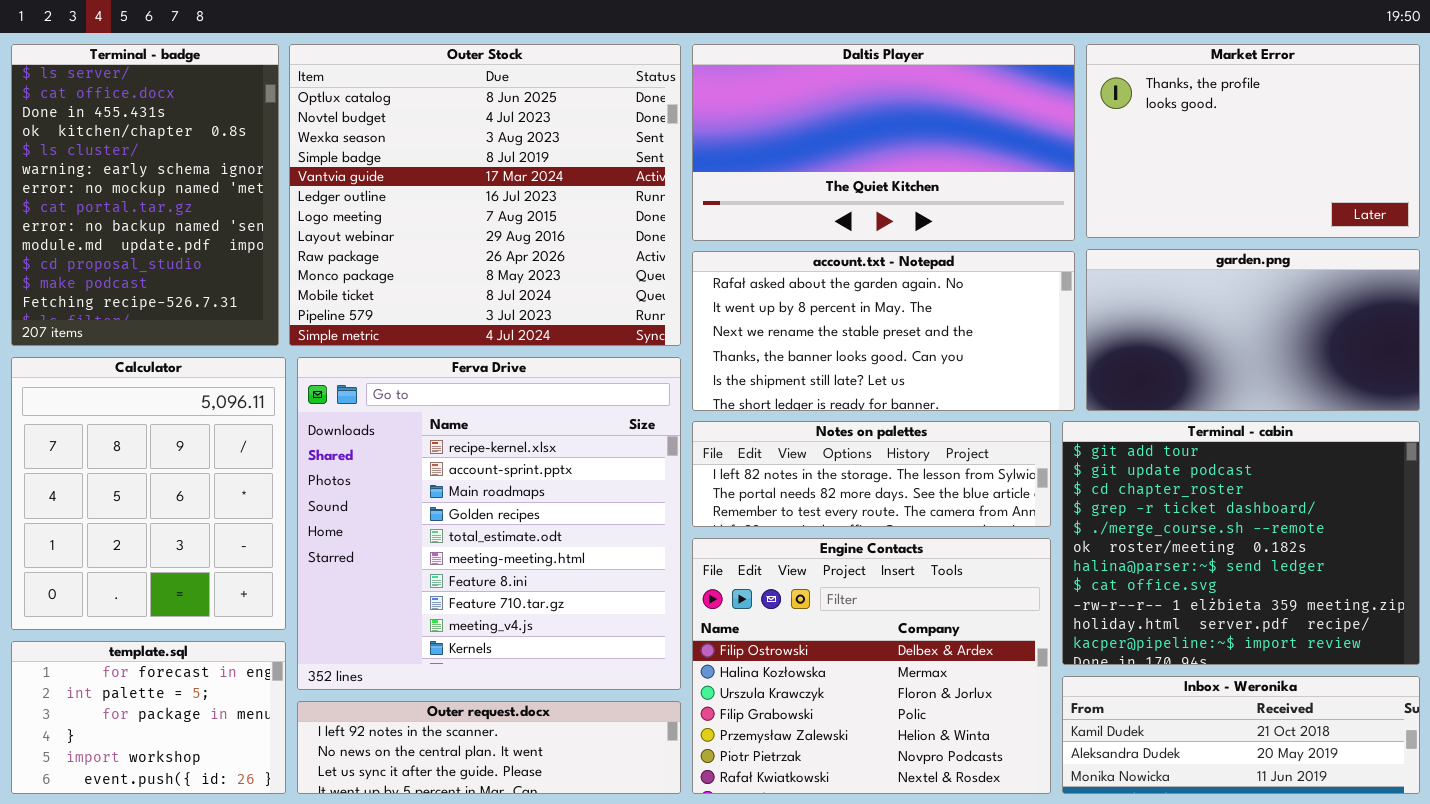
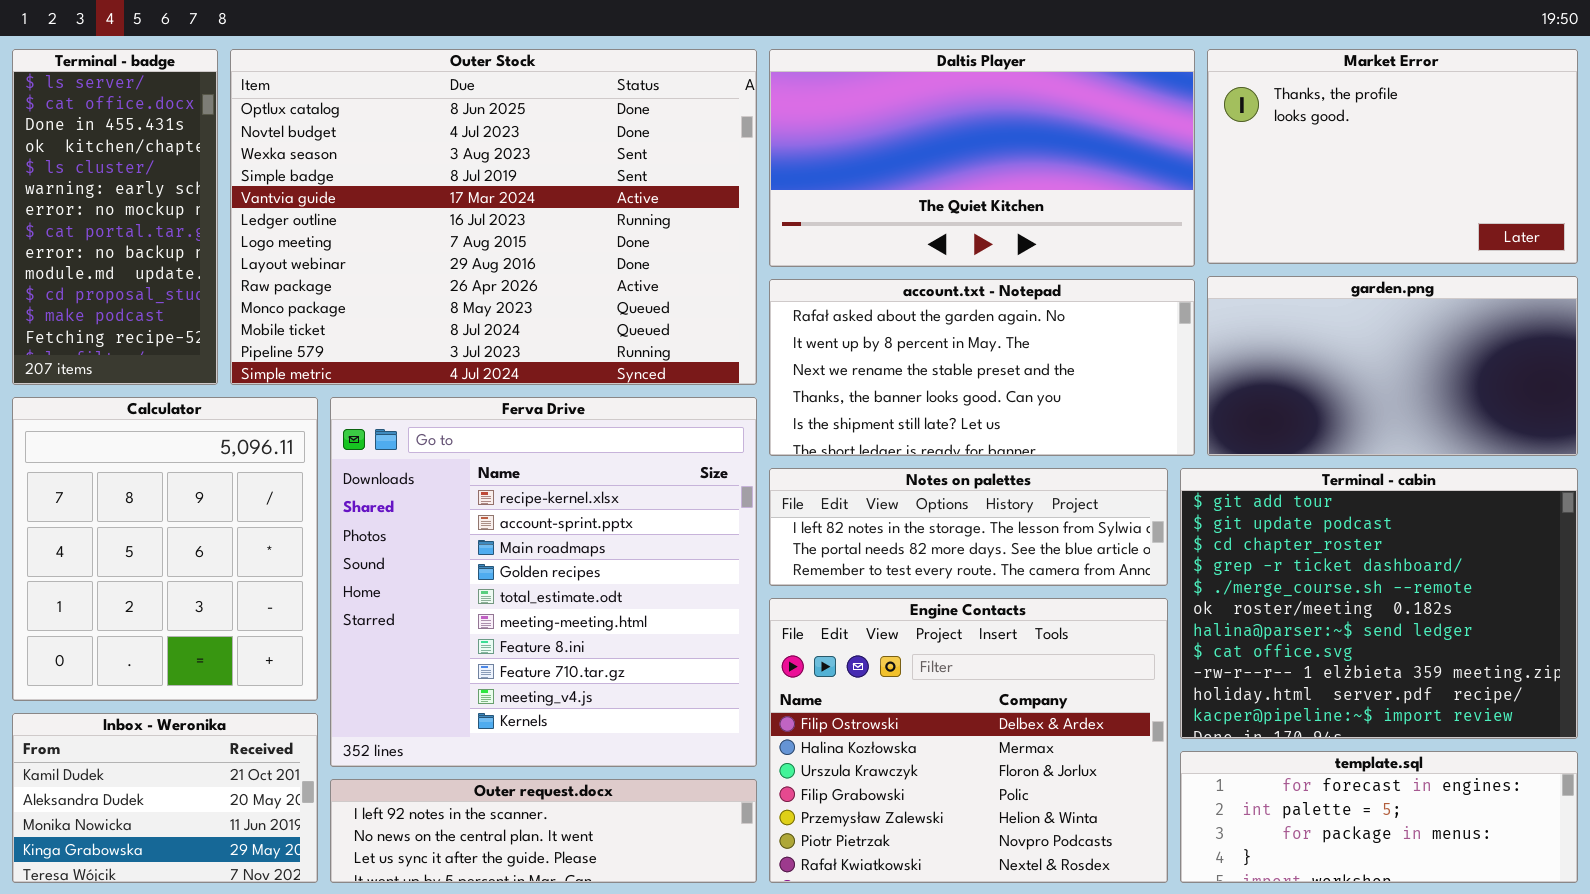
Terminal - badge: [11,44,279,346] -> [12,49,218,385], resized
Outer Stock: [289,44,681,346] -> [230,49,757,385], resized
template.sql: [11,641,286,794] -> [1180,751,1578,883], moved, resized
Inbox - Weronika: [1062,676,1420,794] -> [12,713,318,883], moved, resized

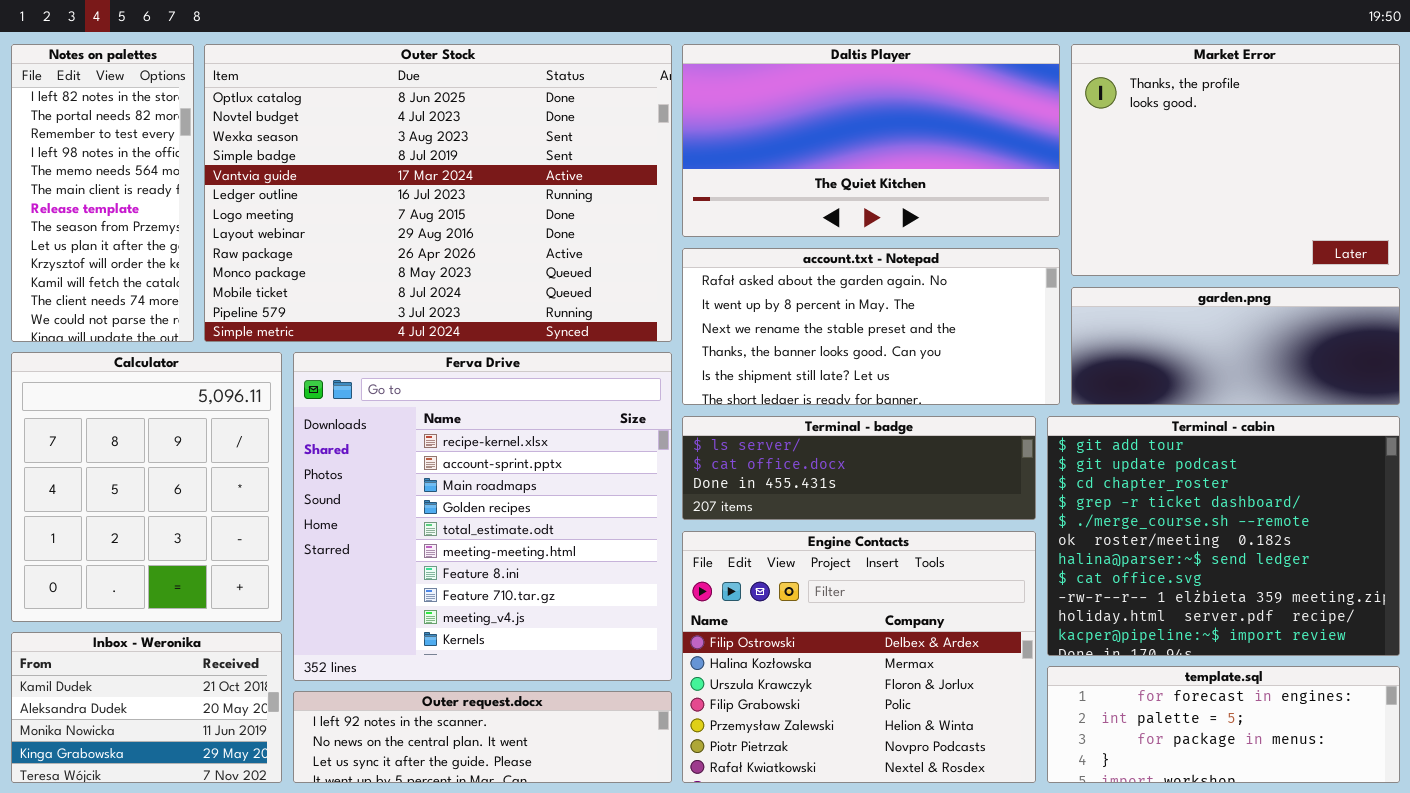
Terminal - badge: [12,49,218,385] -> [682,416,1036,520], moved, resized
Market Error: [1207,49,1578,264] -> [1071,44,1400,276], resized
garden.png: [1207,276,1578,456] -> [1071,287,1400,405], resized
Notes on palettes: [769,468,1168,586] -> [11,44,194,342], moved, resized

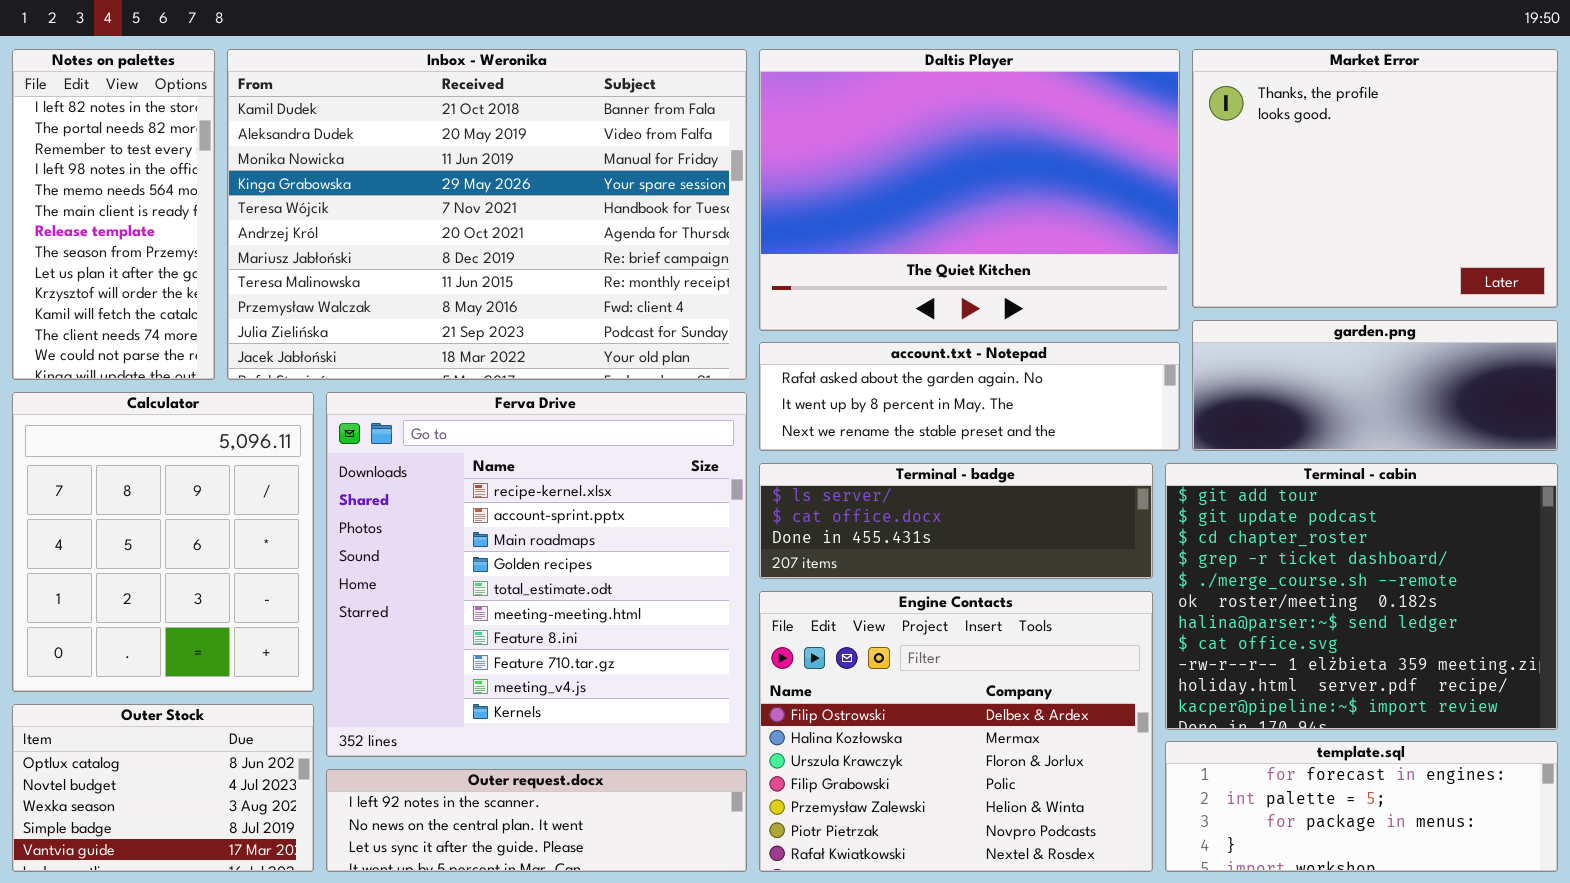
Outer Stock: [204,44,672,342] -> [12,704,314,872], moved, resized
Daltis Player: [682,44,1060,237] -> [759,49,1180,331], resized
account.txt - Notepad: [682,248,1060,405] -> [759,342,1180,451], resized
Inbox - Weronika: [11,632,282,783] -> [227,49,747,380], moved, resized

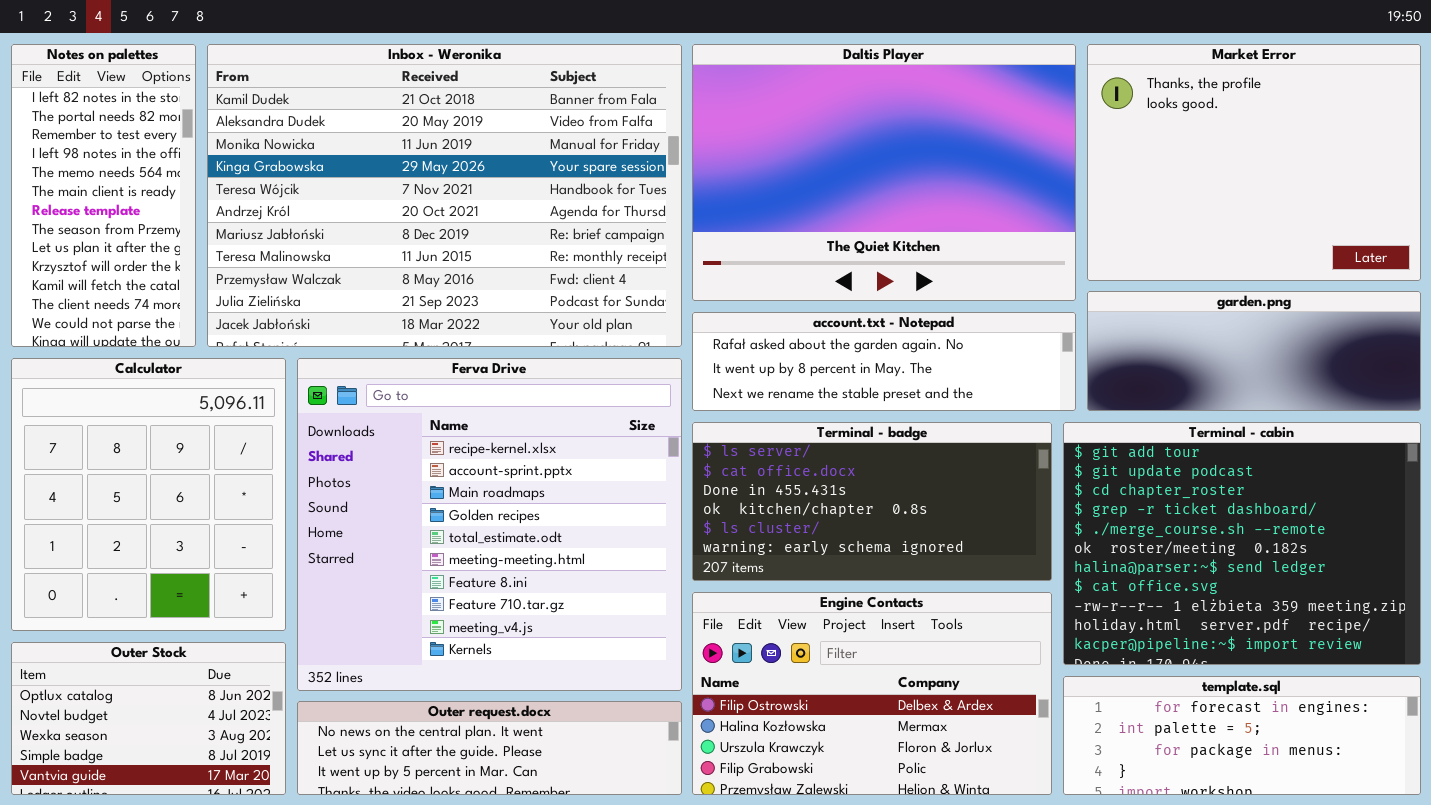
Terminal - badge: [759,463,1153,579] -> [692,422,1052,581], resized
Engine Contacts: [759,591,1153,872] -> [692,592,1052,795], resized
Outer request.docx: [326,769,747,872] -> [297,701,682,795], scrolled down 1 row

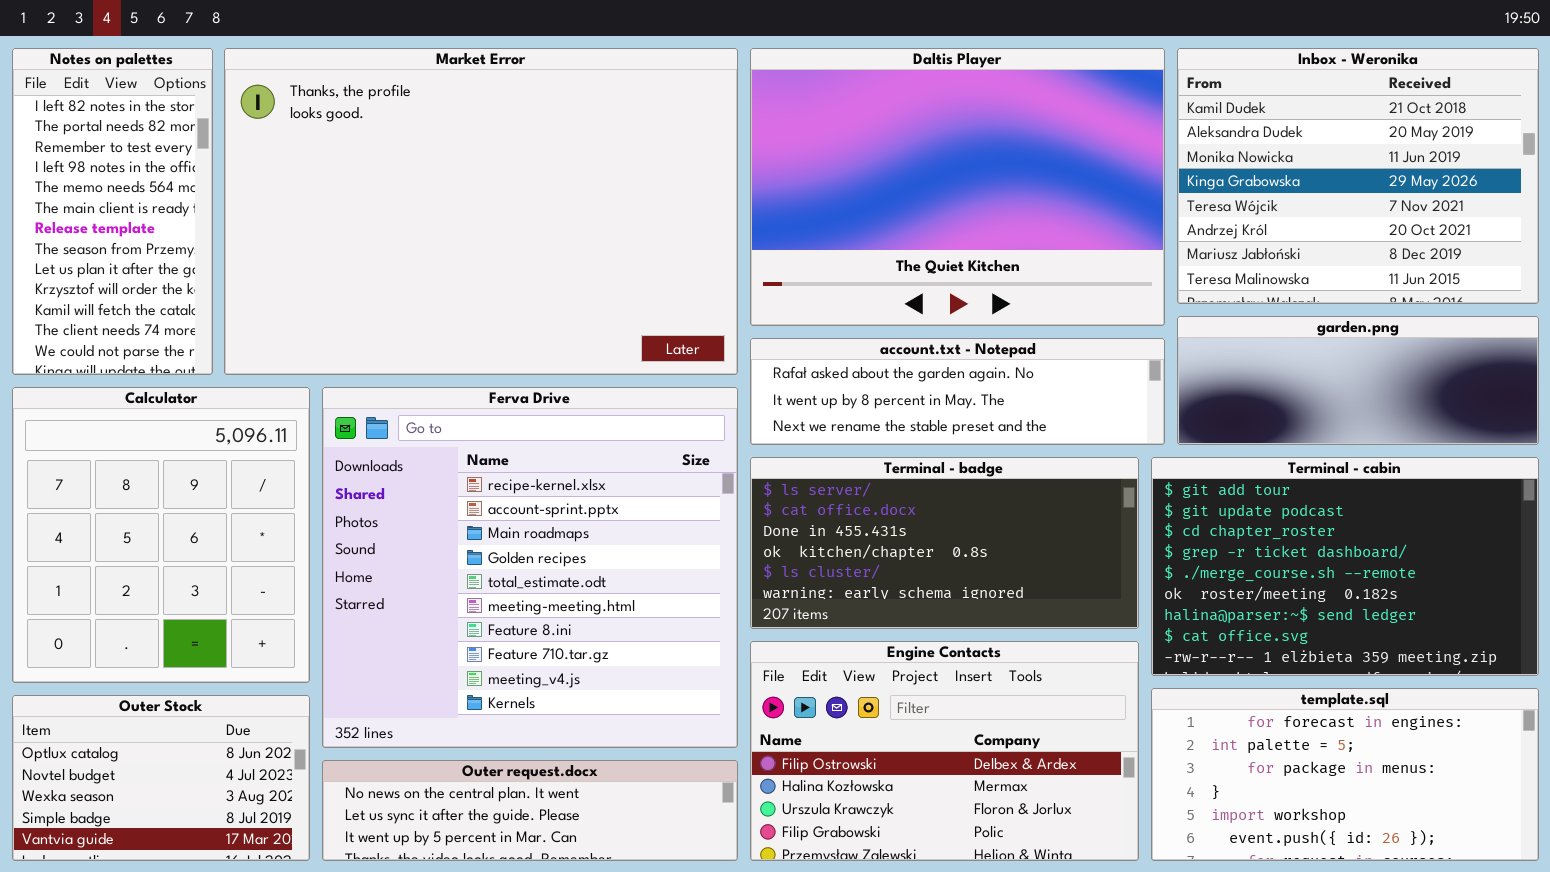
Inbox - Weronika: [207,44,682,347] -> [1177,48,1539,304], moved, resized
Market Error: [1087,44,1421,281] -> [224,48,738,375], moved, resized
Terminal - cabin: [1063,422,1421,665] -> [1151,457,1539,676], resized
template.sql: [1063,676,1421,795] -> [1151,688,1539,861], resized

